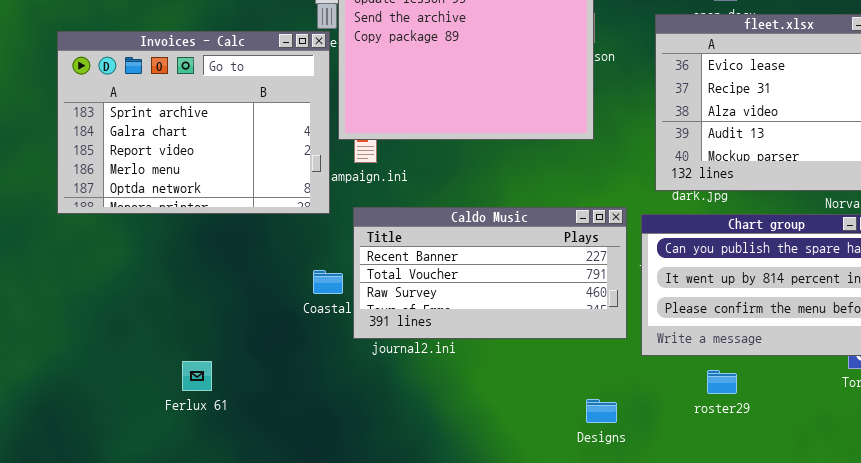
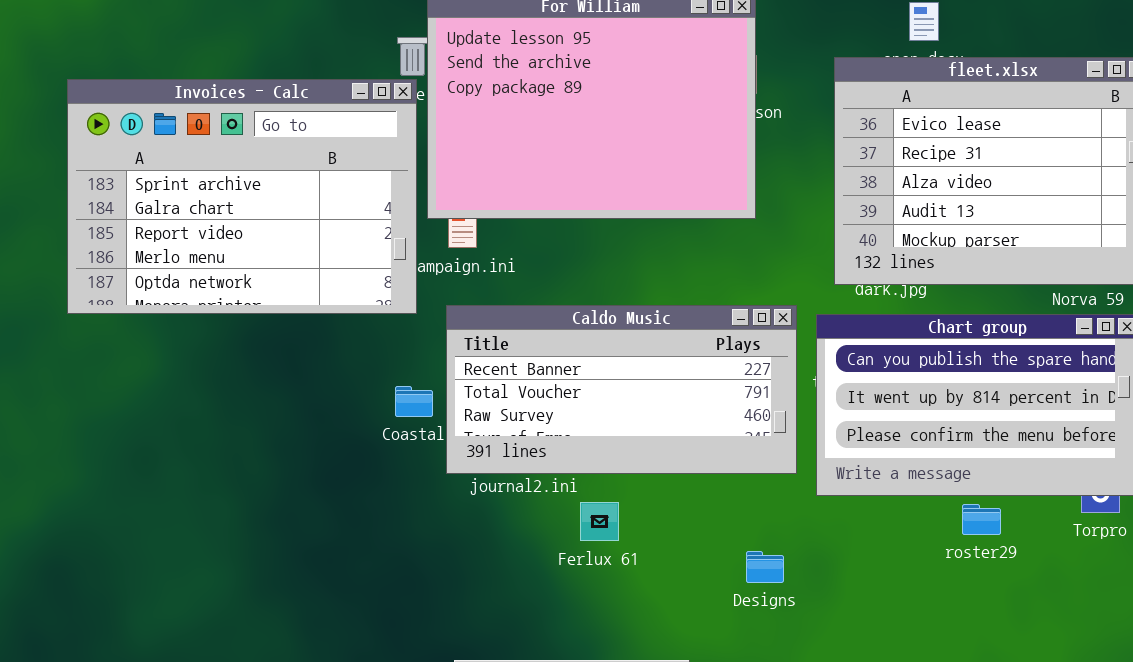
Ferlux 61: [182,361,212,391] -> [580,502,619,541], moved
roster29: [707,370,737,394] -> [962,504,1001,535], moved

